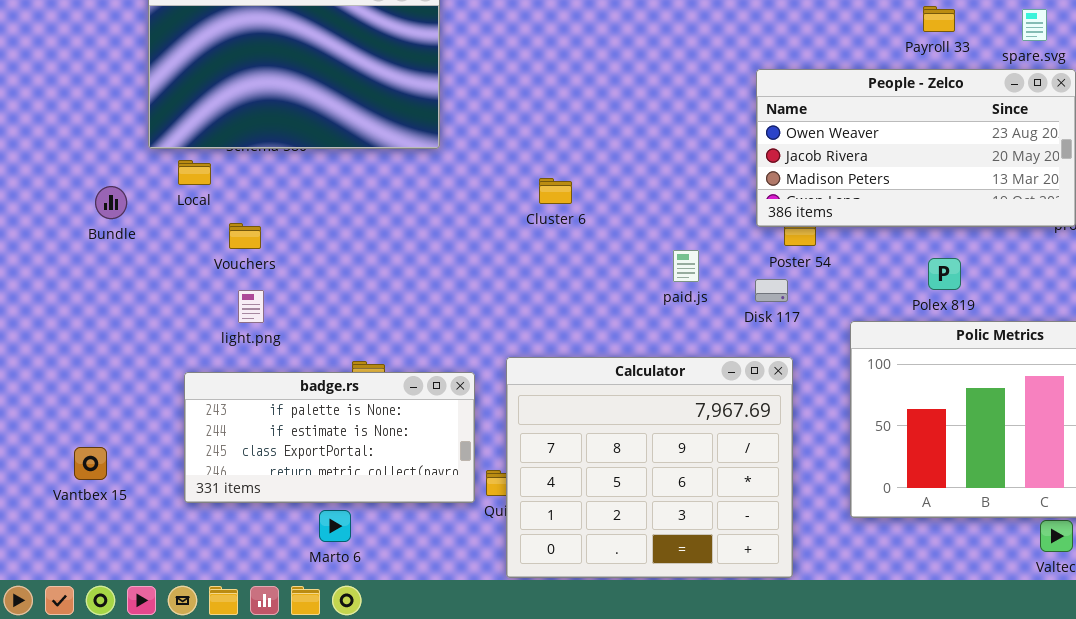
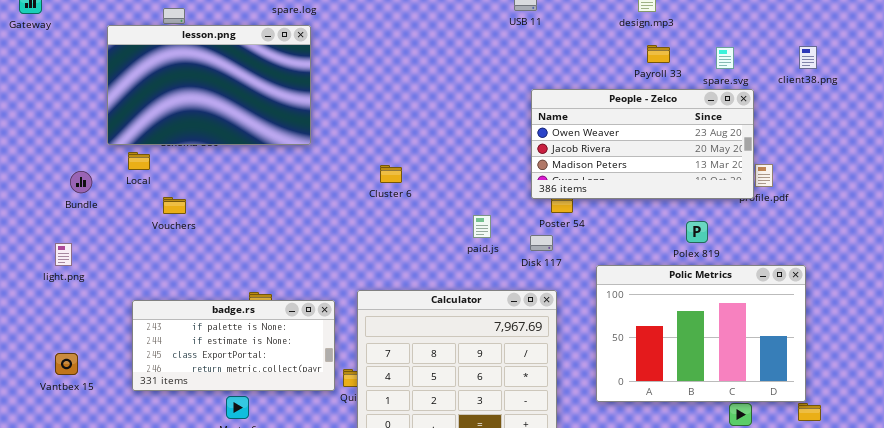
Polex 819: [928,258,961,290] -> [686,221,708,243], moved
light.png: [238,290,264,323] -> [55,243,72,266], moved

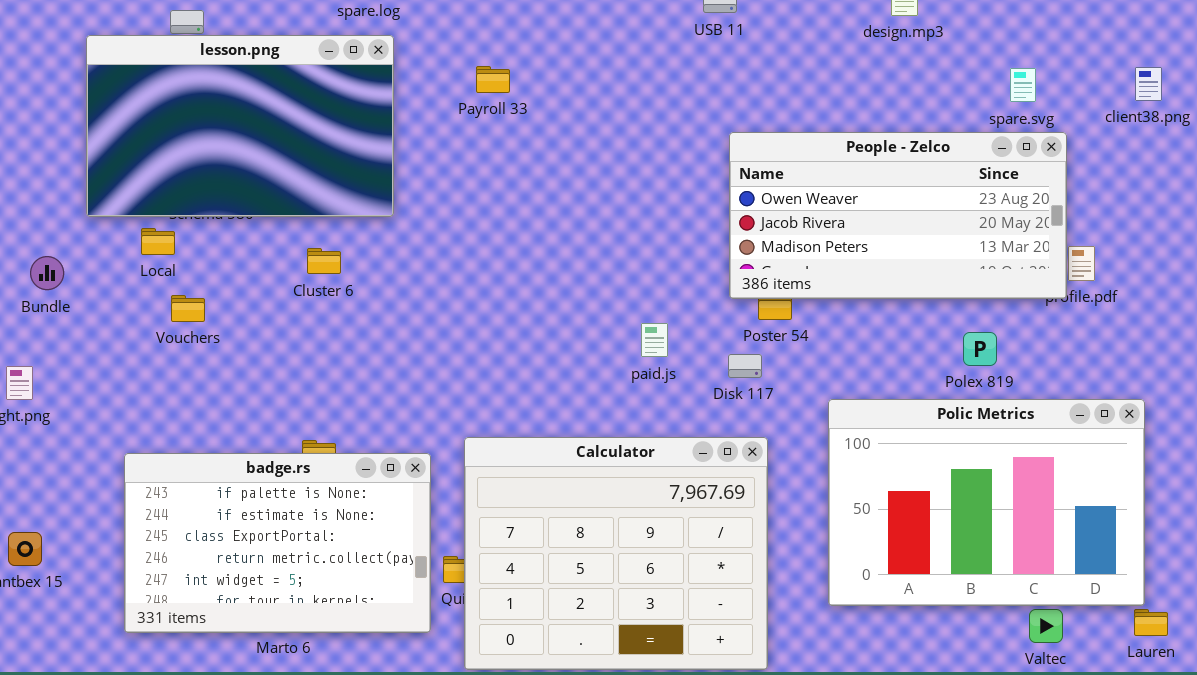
Payroll 33: [647,45,670,63] -> [476,66,510,93], moved
Local: [128,152,150,170] -> [141,228,175,255], moved
Cluster 6: [380,165,402,183] -> [307,248,341,274], moved
badge.rs: [132,300,335,391] -> [124,453,431,633], resized

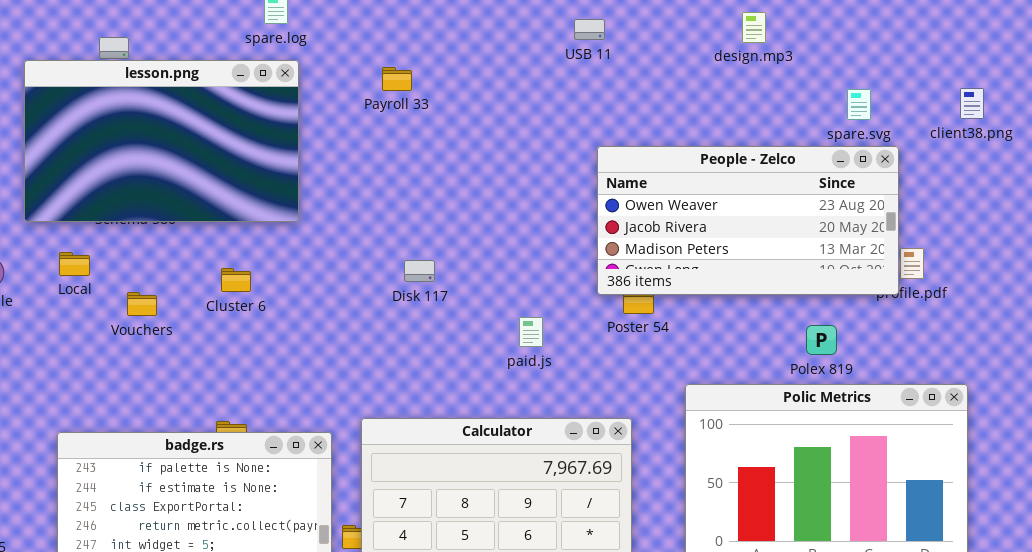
Payroll 33: [476,66,510,93] -> [382,67,412,91], moved
Local: [141,228,175,255] -> [59,252,90,276], moved
Cluster 6: [307,248,341,274] -> [221,268,251,292], moved
Vouchers: [171,295,205,322] -> [127,292,157,316], moved
Disk 117: [728,354,762,378] -> [404,260,435,282], moved

